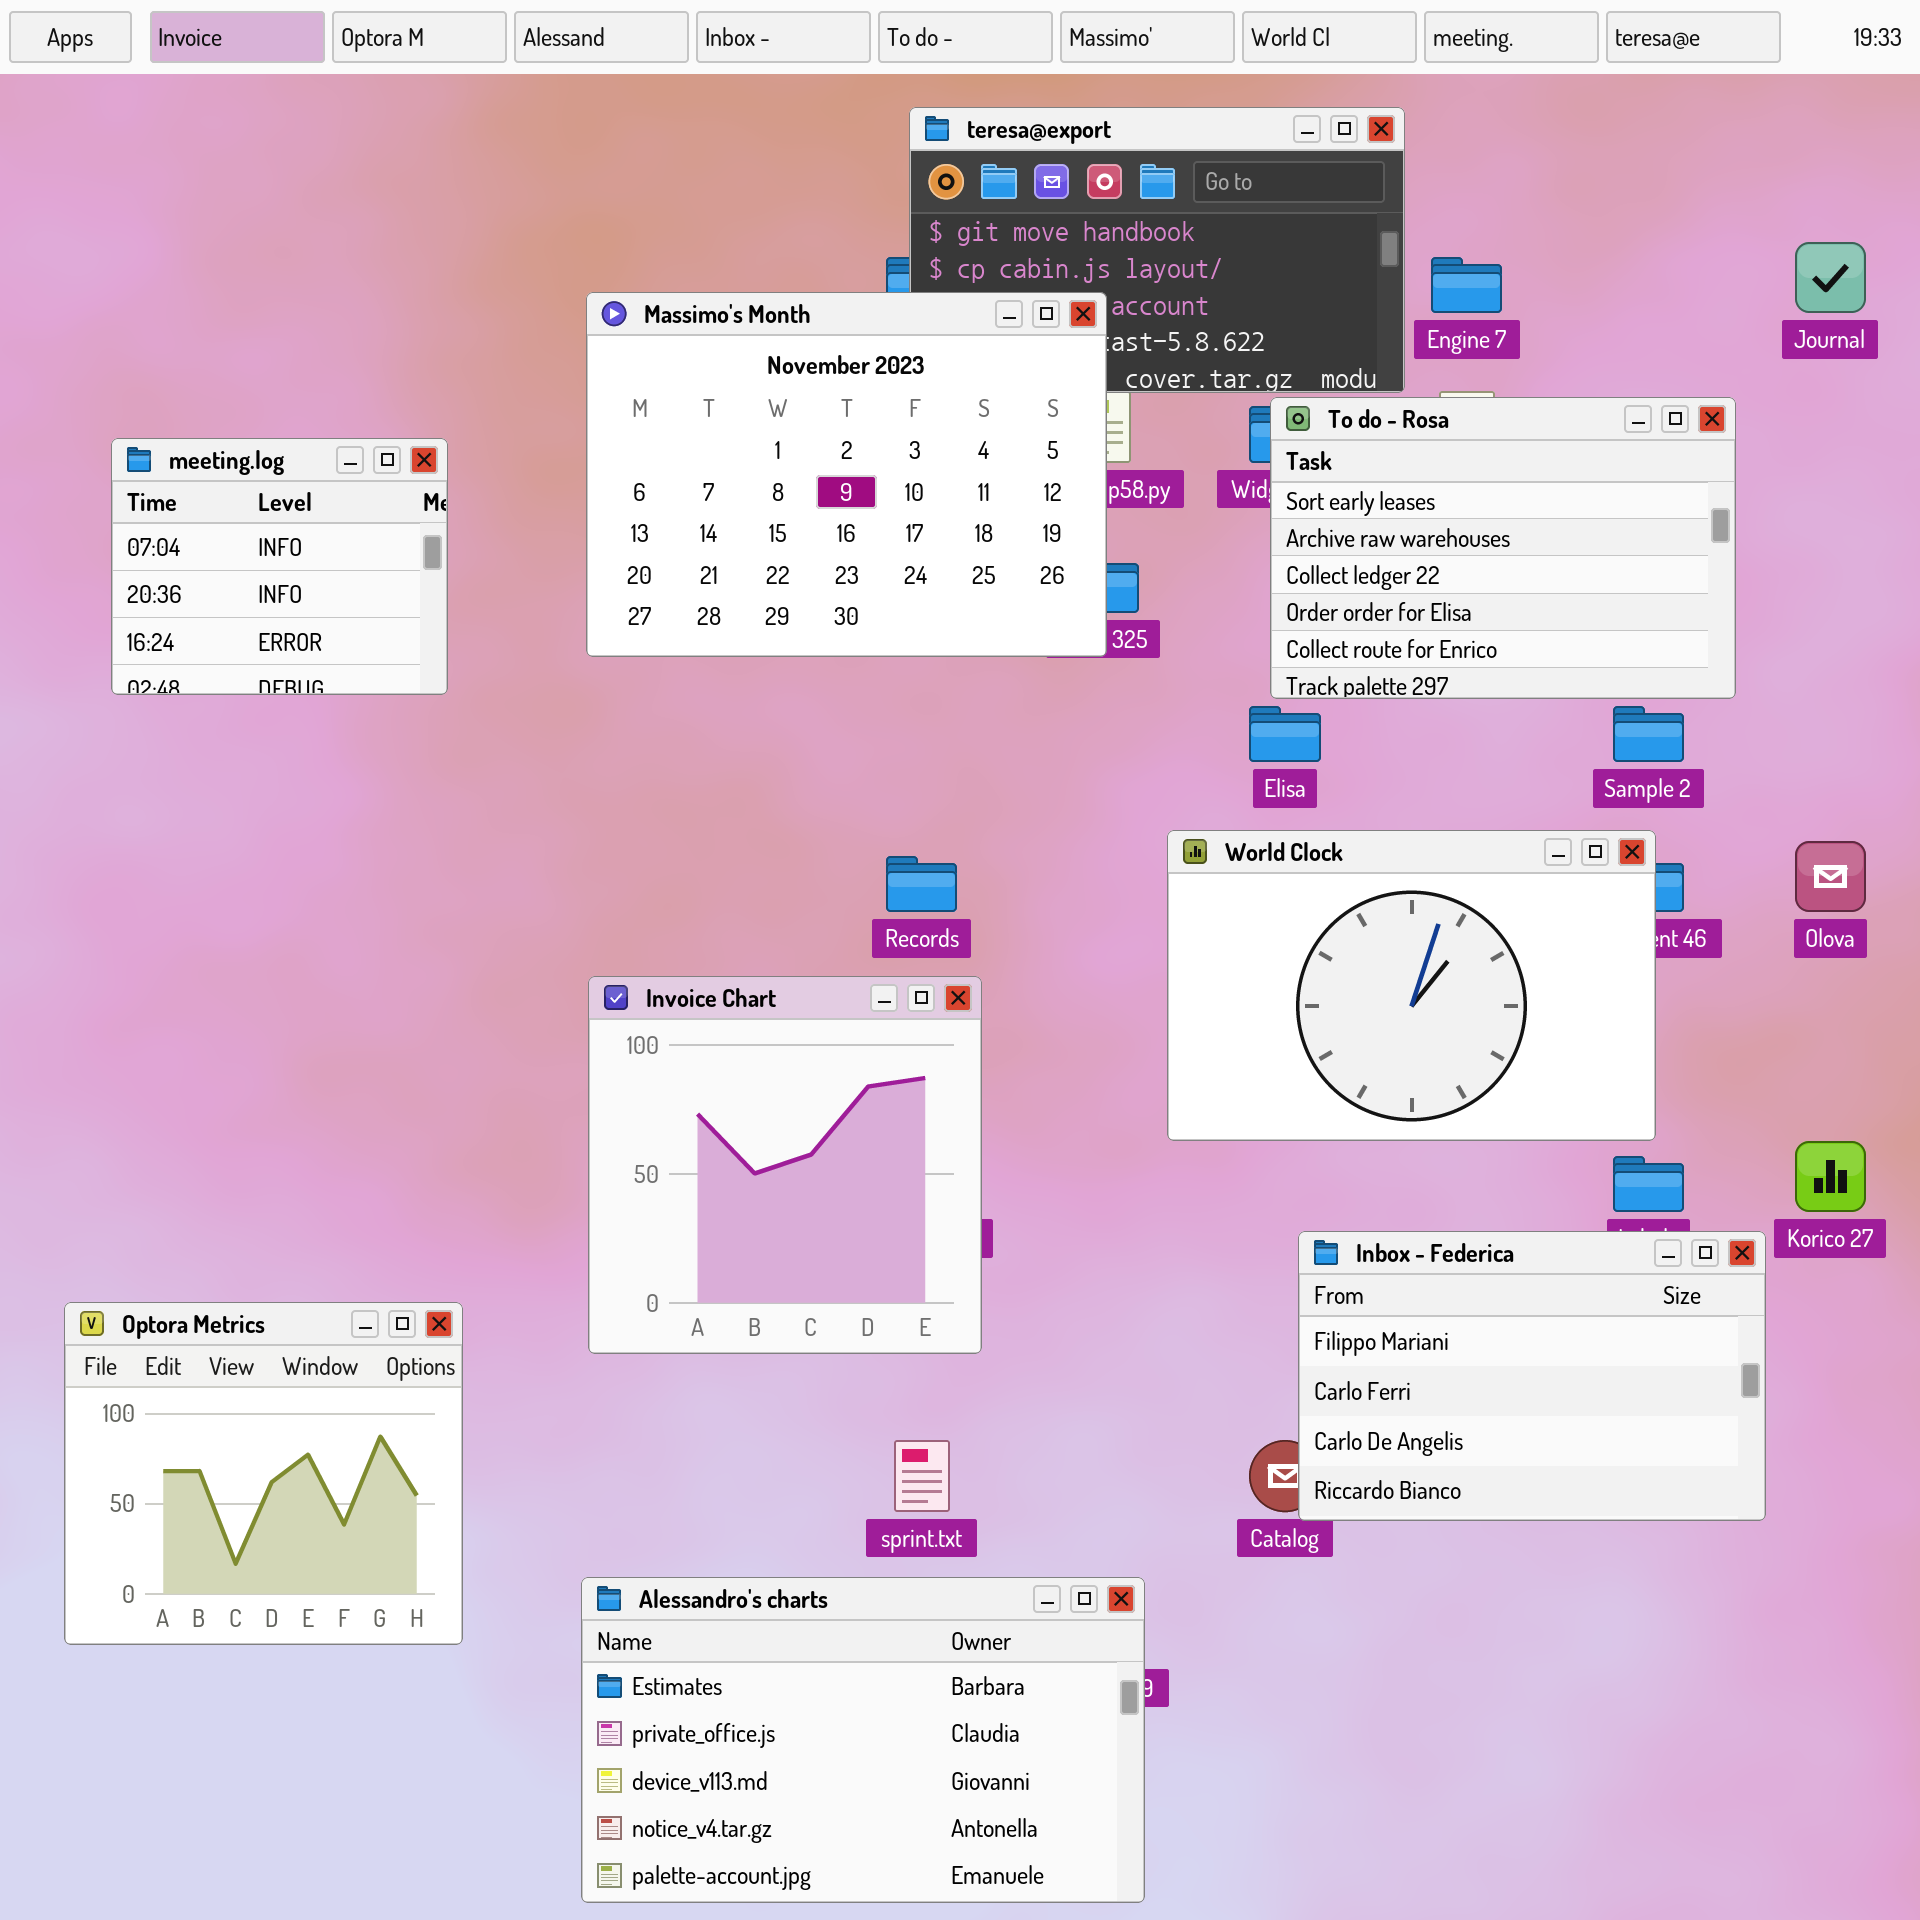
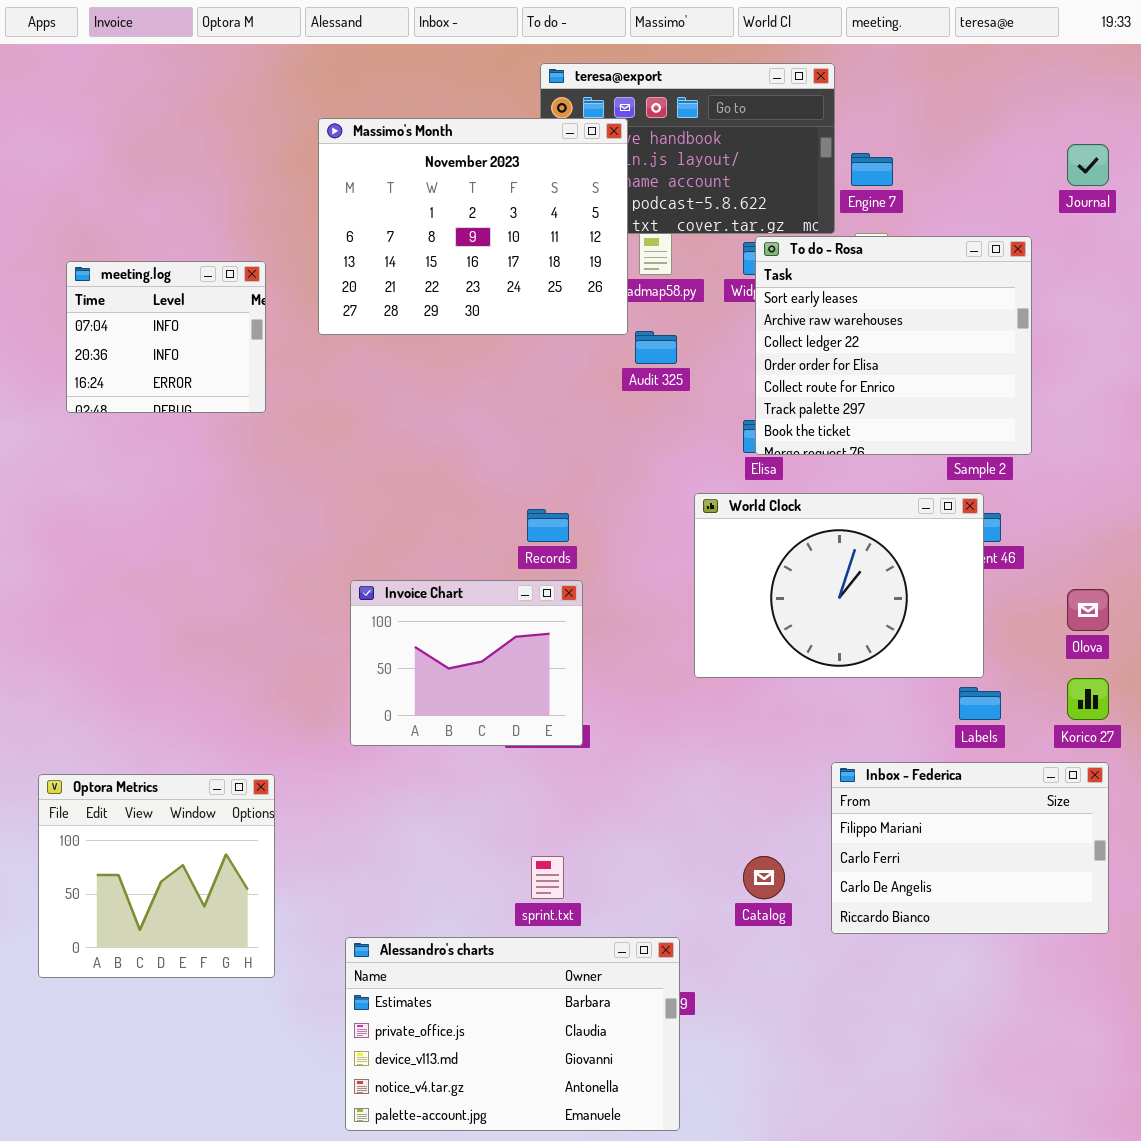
Massimo's Month: [586,292,1107,657] -> [318,118,628,335], moved
To do - Rosa: [1270,397,1736,699] -> [755,236,1032,455], resized
Olova: [1795,841,1866,912] -> [1067,589,1109,631], moved
Invoice Chart: [588,976,982,1354] -> [350,580,583,746], resized
Inbox - Federica: [1298,1231,1766,1521] -> [831,762,1109,934], moved

